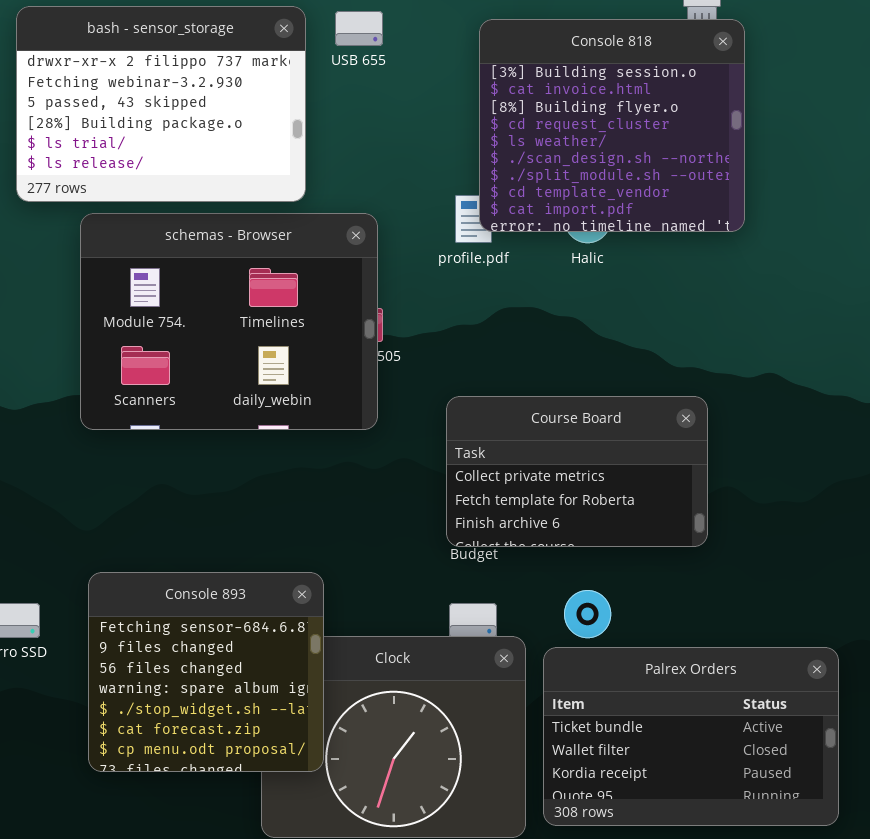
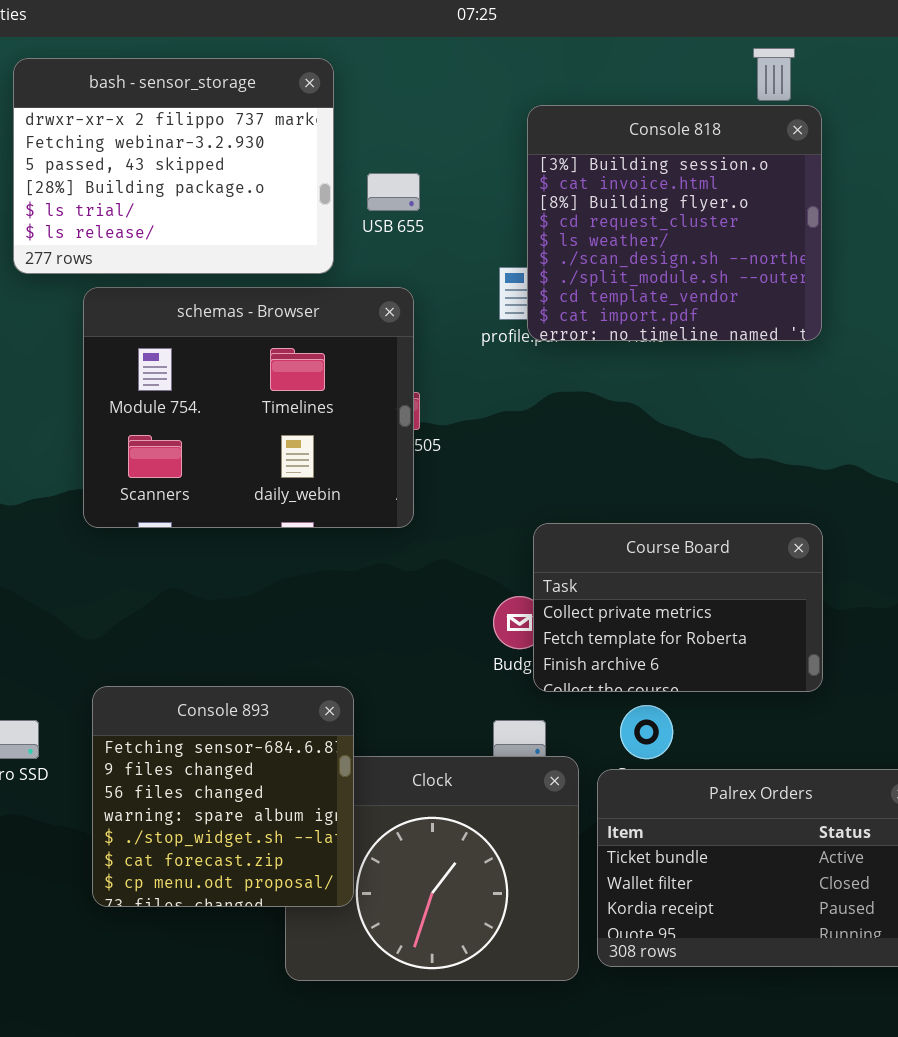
USB 655: [335,11,383,46] -> [367,173,420,211], moved
Console 818: [479,19,745,232] -> [527,105,822,341], moved
Course Board: [446,396,708,547] -> [533,523,823,692], moved

